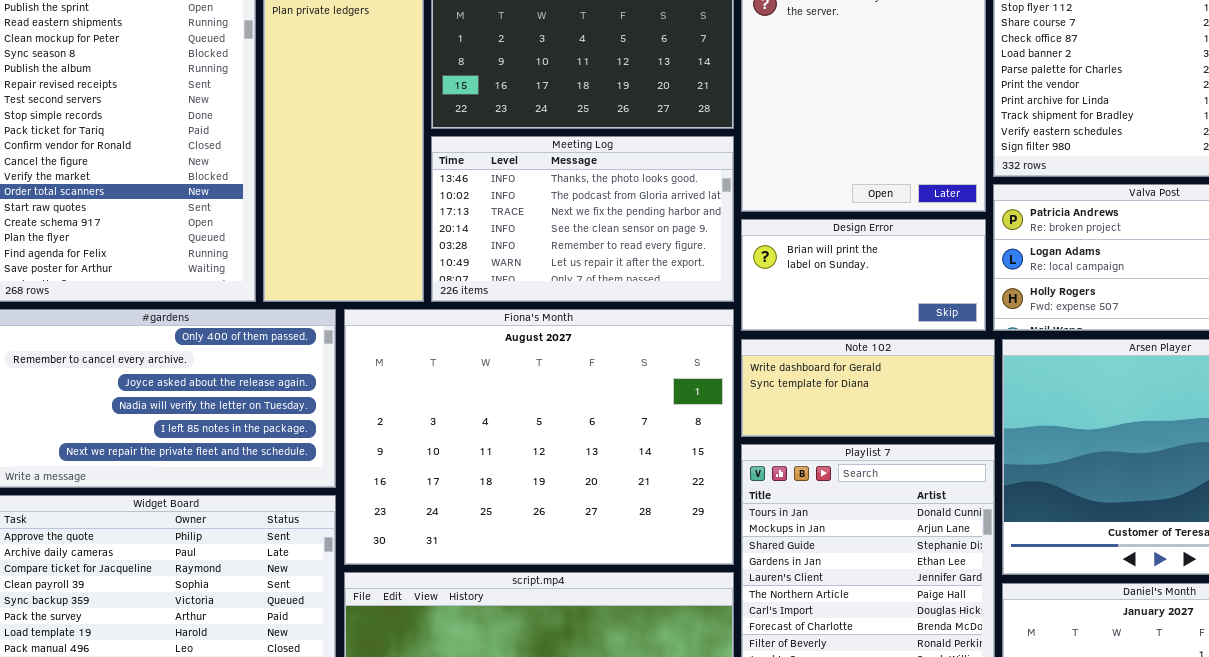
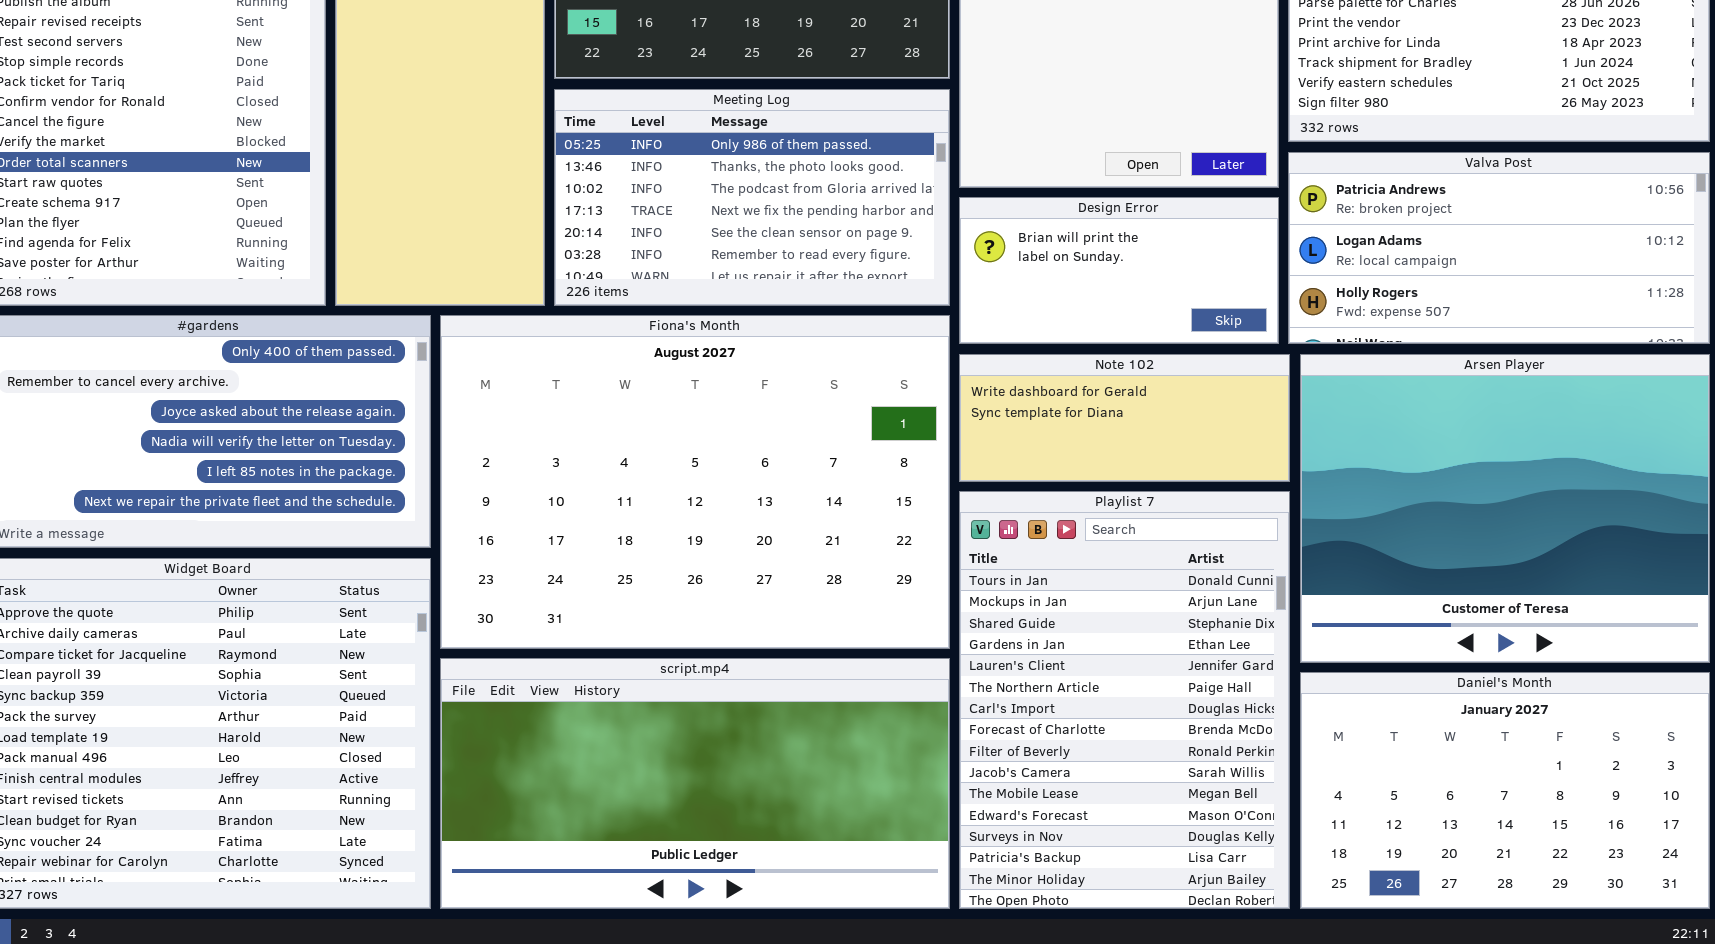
Meeting Log: [431,136,734,302] -> [554,89,950,306], scrolled up 1 row

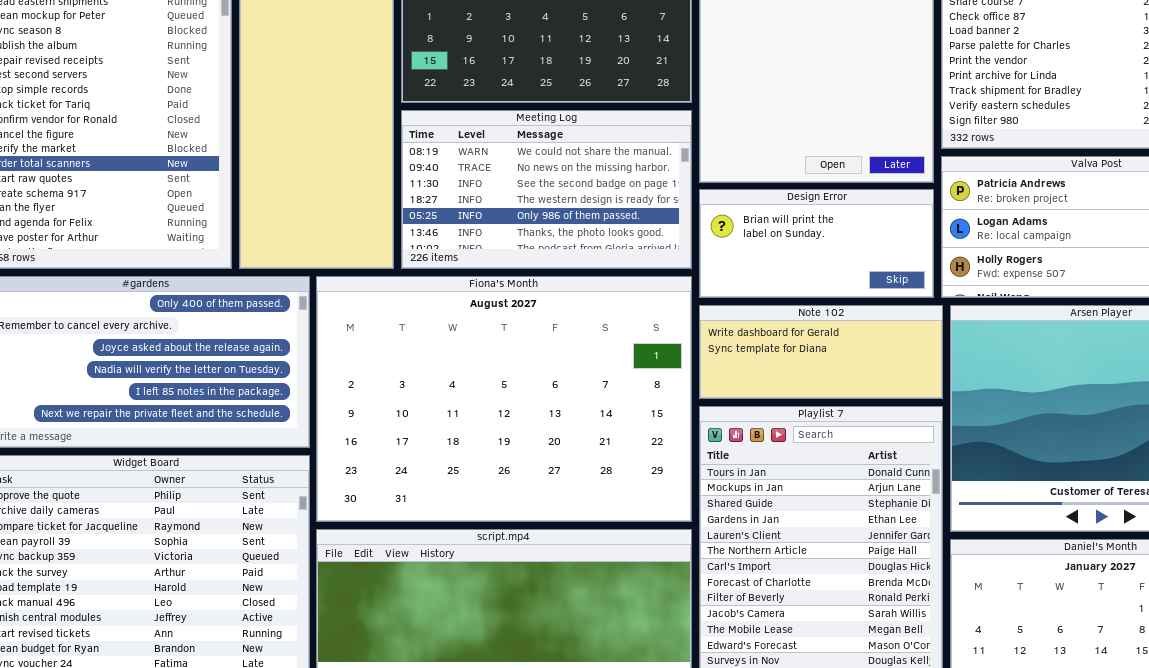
Meeting Log: [554,89,950,306] -> [401,110,692,269], scrolled up 4 rows

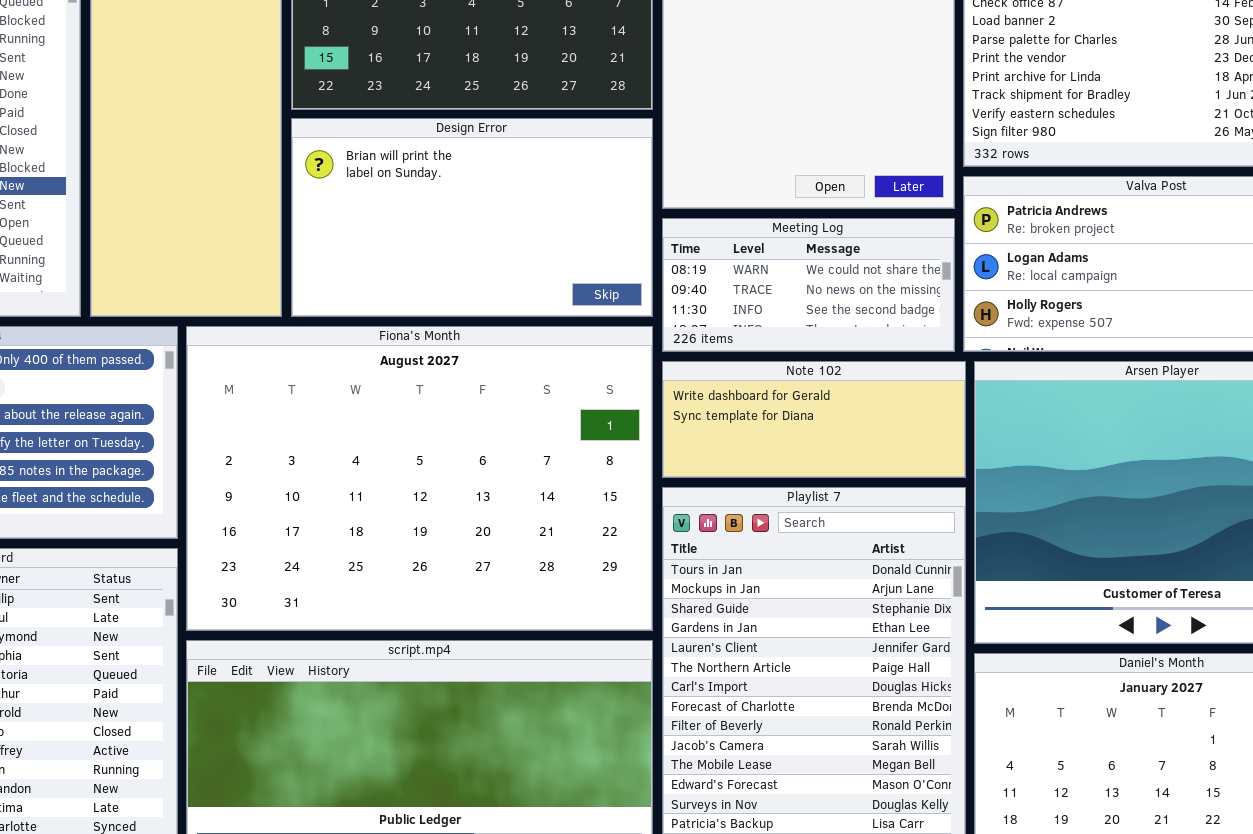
Meeting Log: [401,110,692,269] -> [662,218,955,352], moved, resized
Design Error: [699,189,934,298] -> [291,118,653,317], moved, resized

